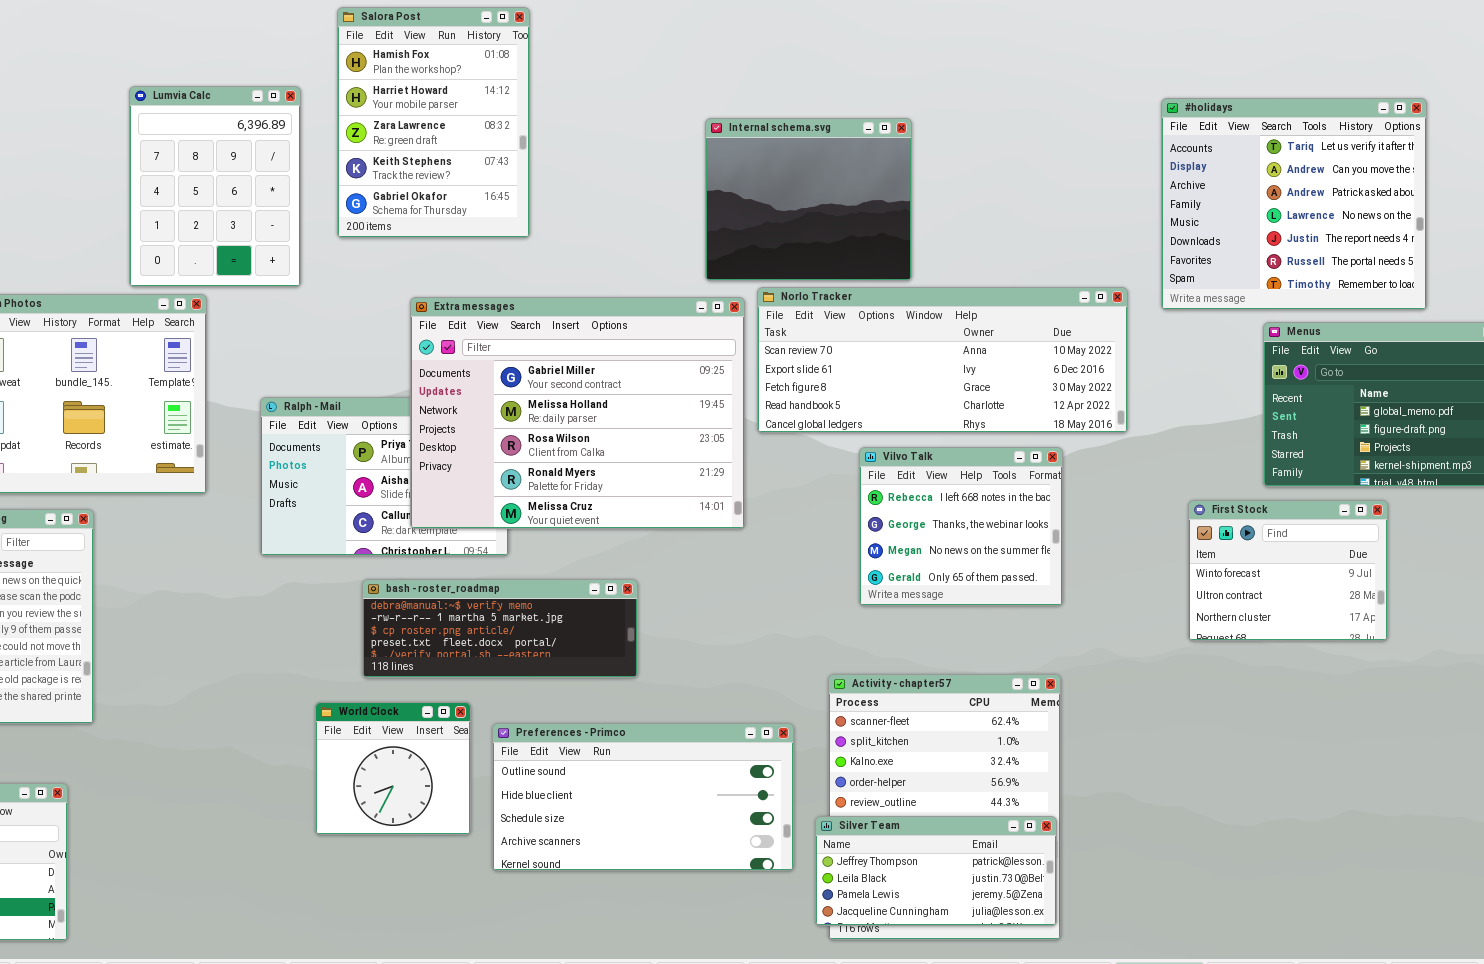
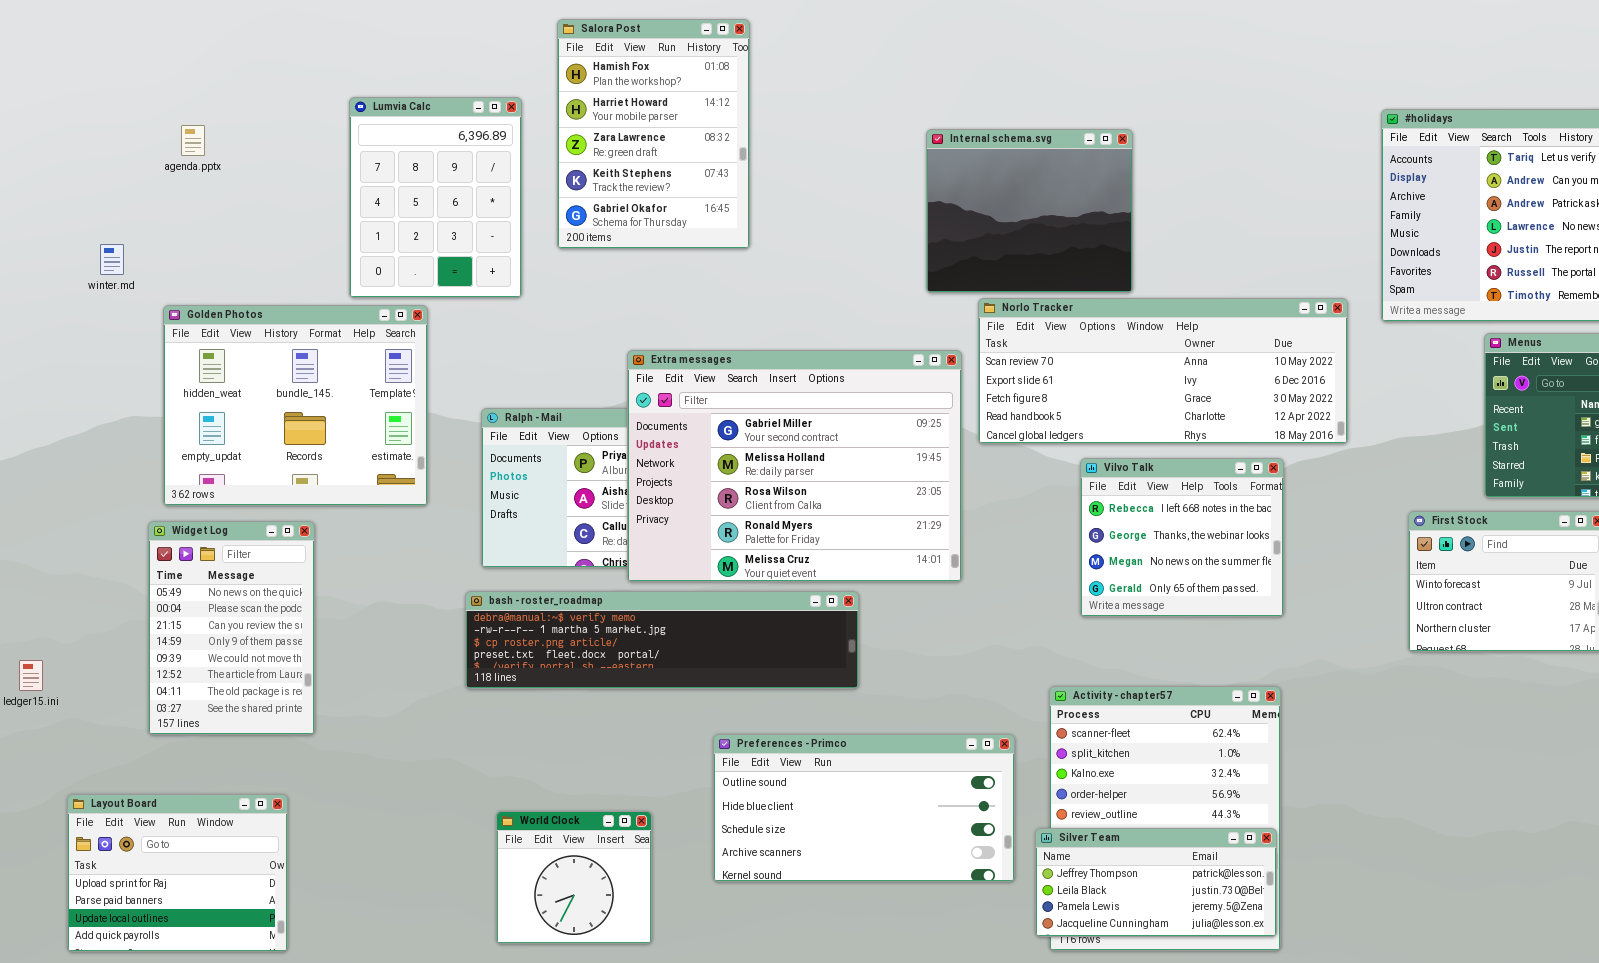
Extra messages: [410,297,745,529] -> [627,350,962,582], moved
bash - roster_roadmap: [362,579,638,678] -> [465,591,859,689], resized
World Clock: [315,702,471,835] -> [496,811,652,944], moved

